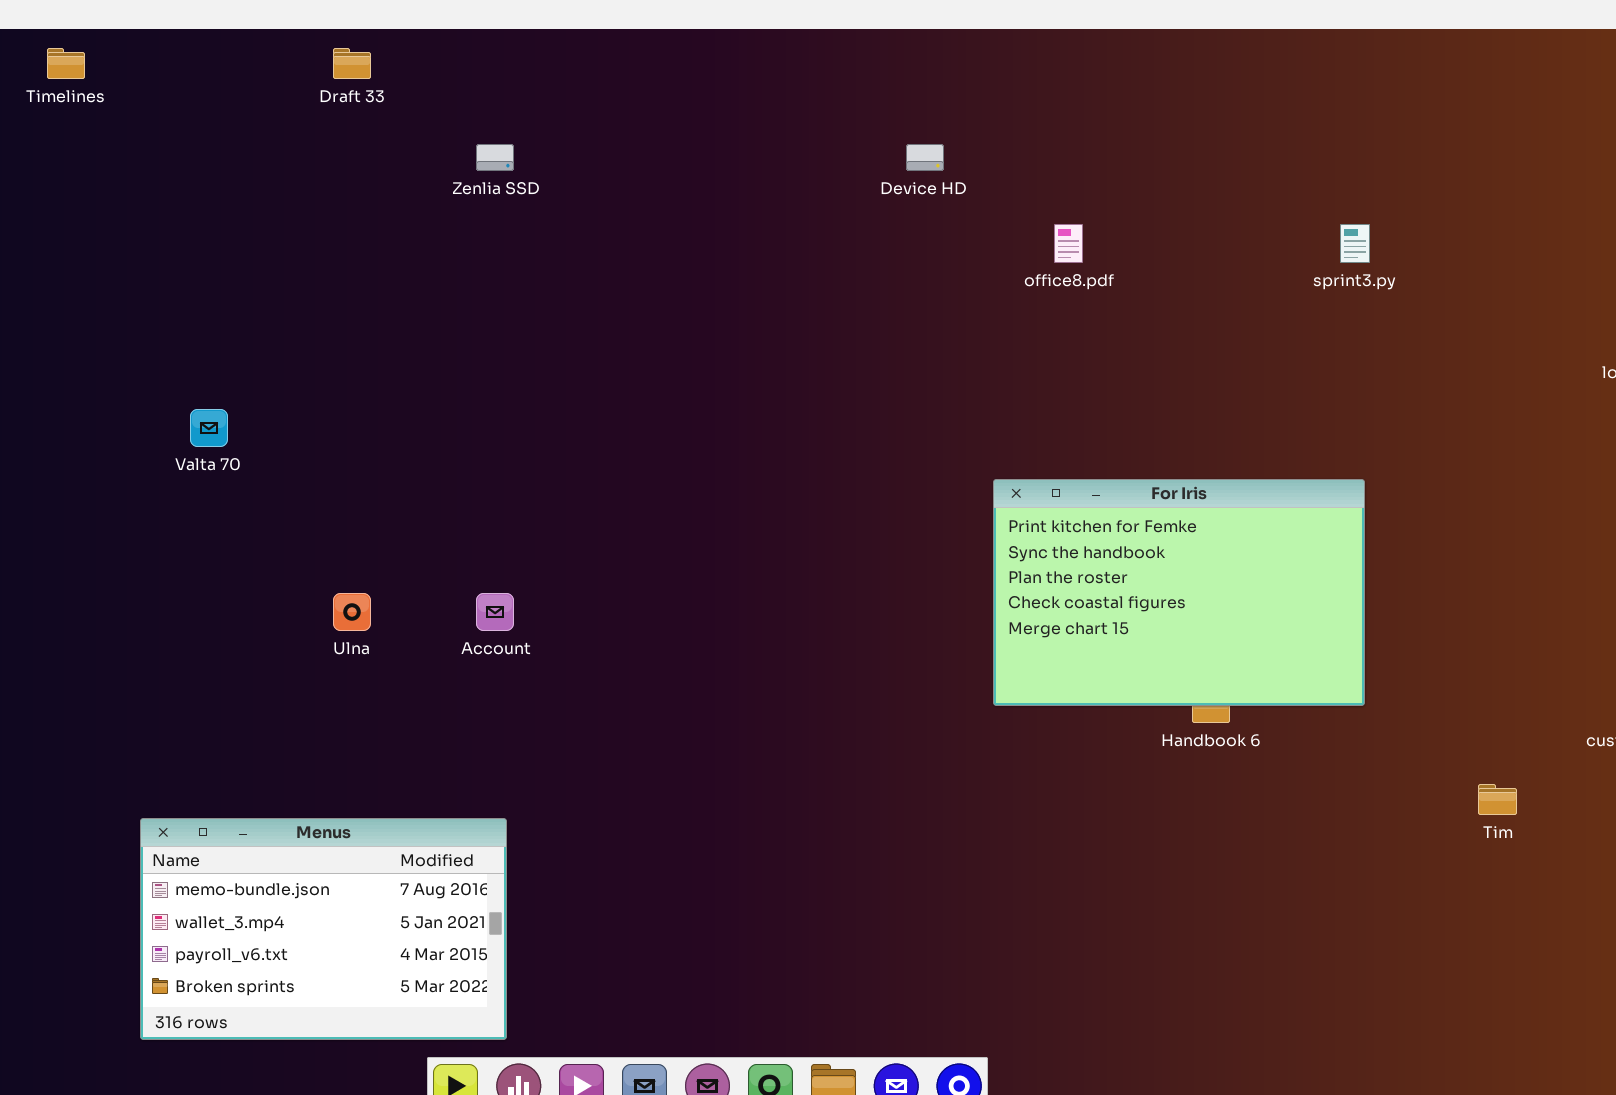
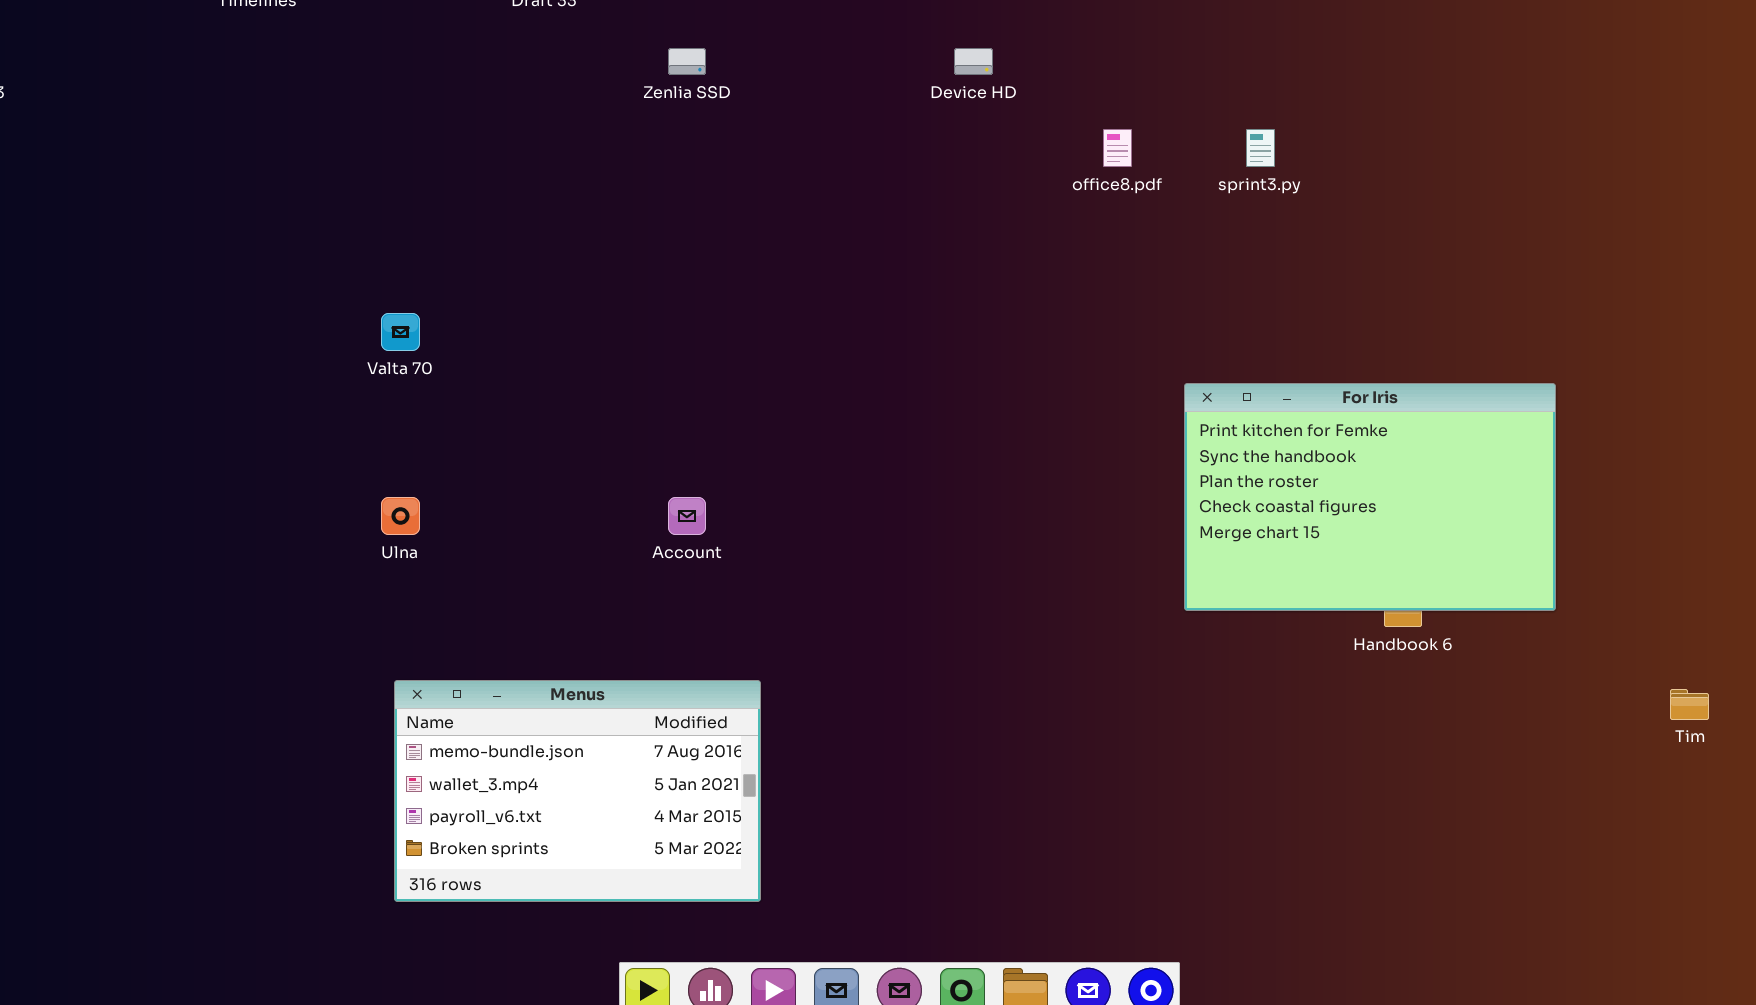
Device HD: [906,144,944,171] -> [954,48,993,75], moved
office8.pdf: [1054,224,1083,263] -> [1103,129,1132,167], moved
sprint3.py: [1340,224,1370,263] -> [1246,129,1275,167], moved
Ulna: [333,593,371,631] -> [381,497,420,535], moved
Menus: [140,818,507,1040] -> [394,680,761,902], moved

